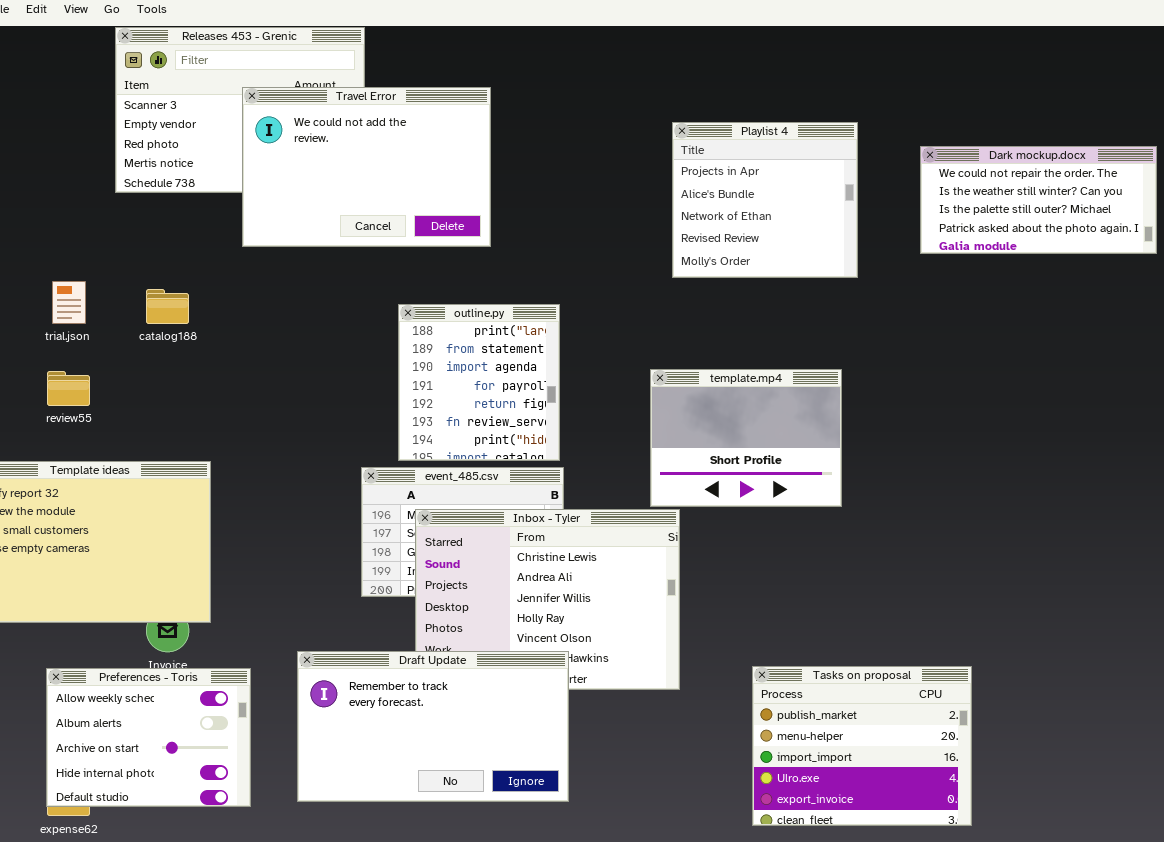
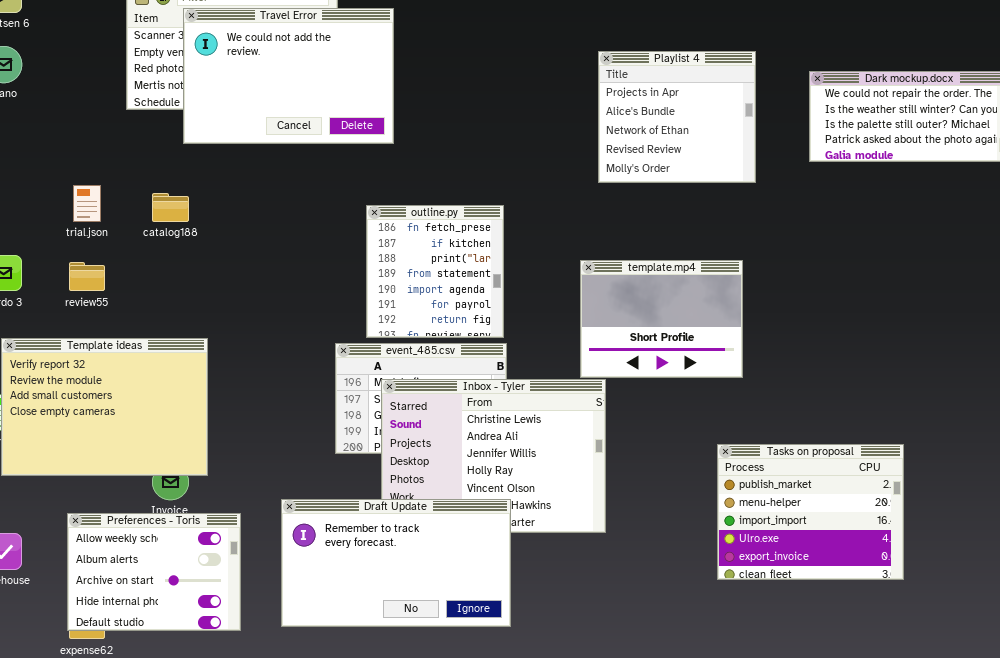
Travel Error: [242,87,491,247] -> [183,8,394,144], moved
outline.py: [398,304,560,461] -> [366,205,504,338], scrolled up 2 rows
Tasks on proposal: [752,666,972,826] -> [717,444,904,580], moved

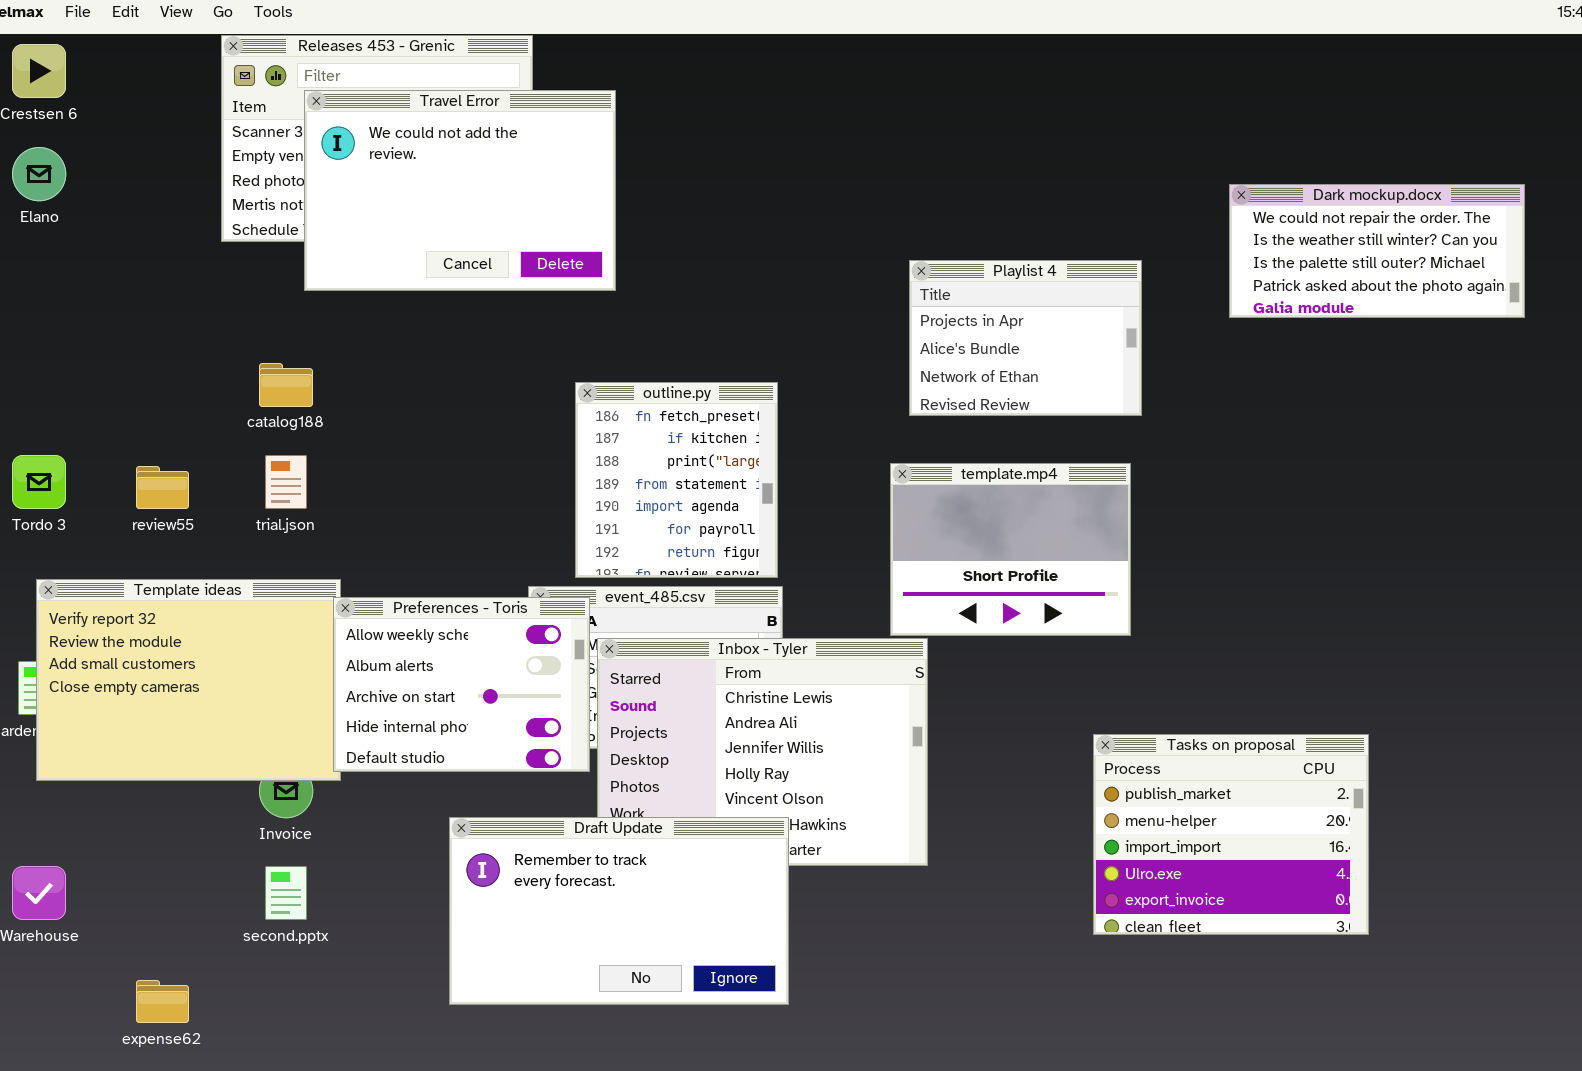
Playlist 4: [598,51,756,183] -> [909,260,1142,416], moved, resized
trial.json: [73,185,101,222] -> [265,455,307,509], moved
Preferences - Toris: [67,513,241,631] -> [333,597,590,772], moved

